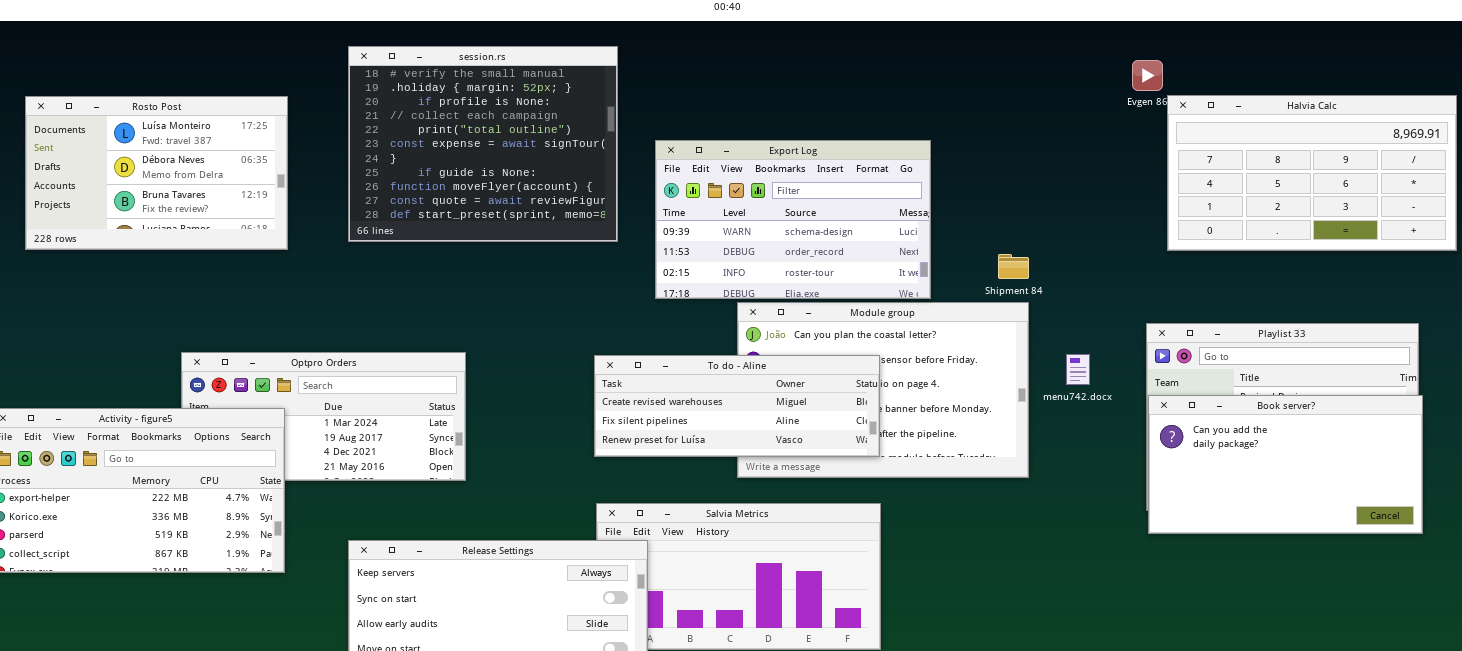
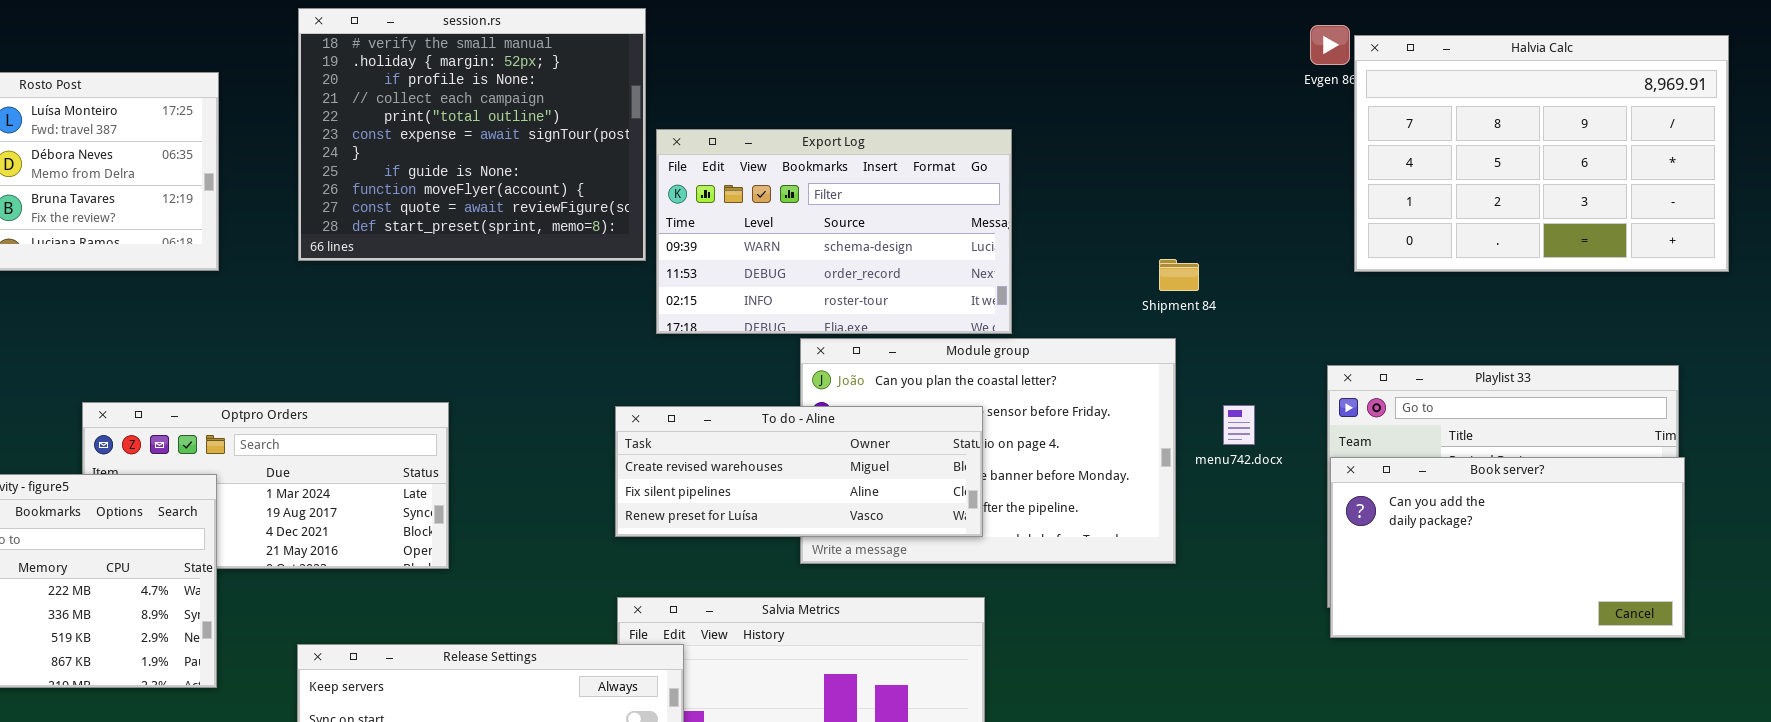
Halvia Calc: [1167,95,1457,251] -> [1354,35,1729,272], resized
Export Log: [655,140,931,299] -> [656,129,1012,334], moved
Shipment 84: [998,254,1029,279] -> [1159,259,1199,291], moved

